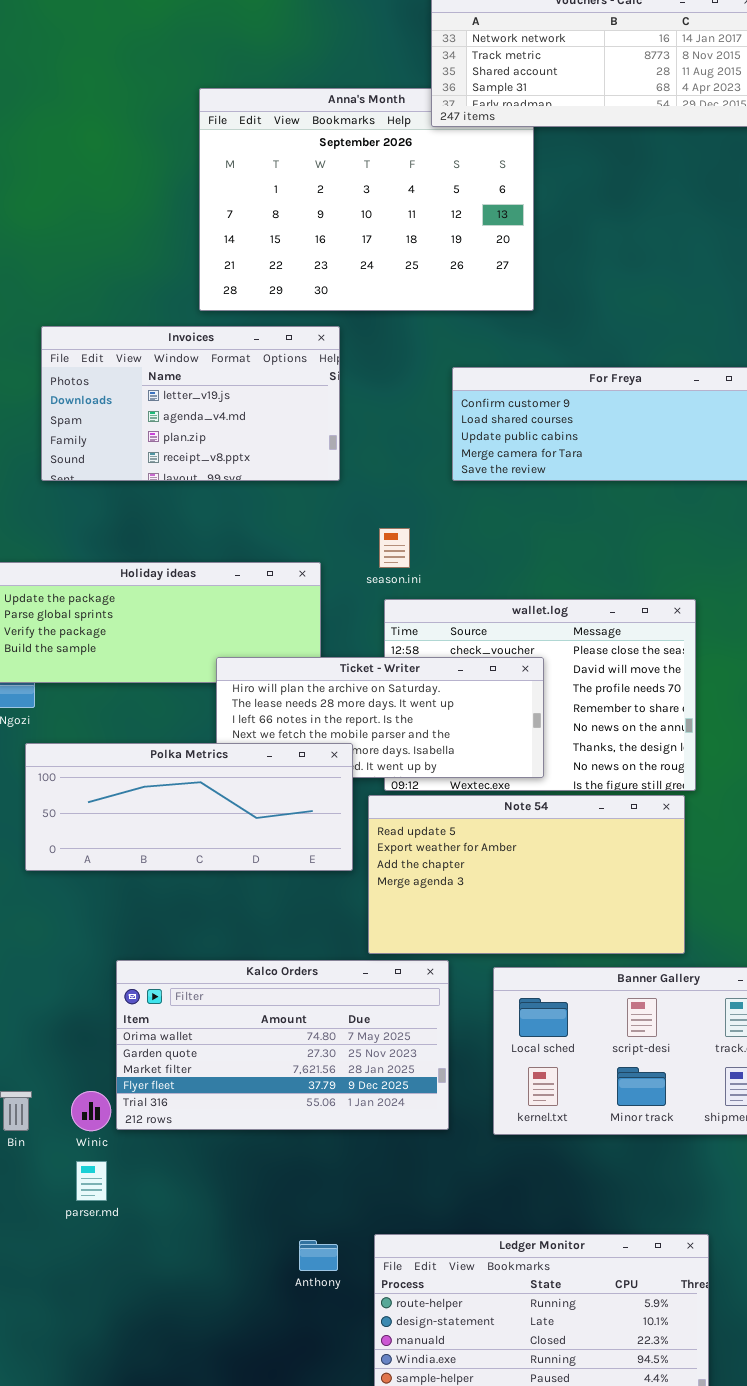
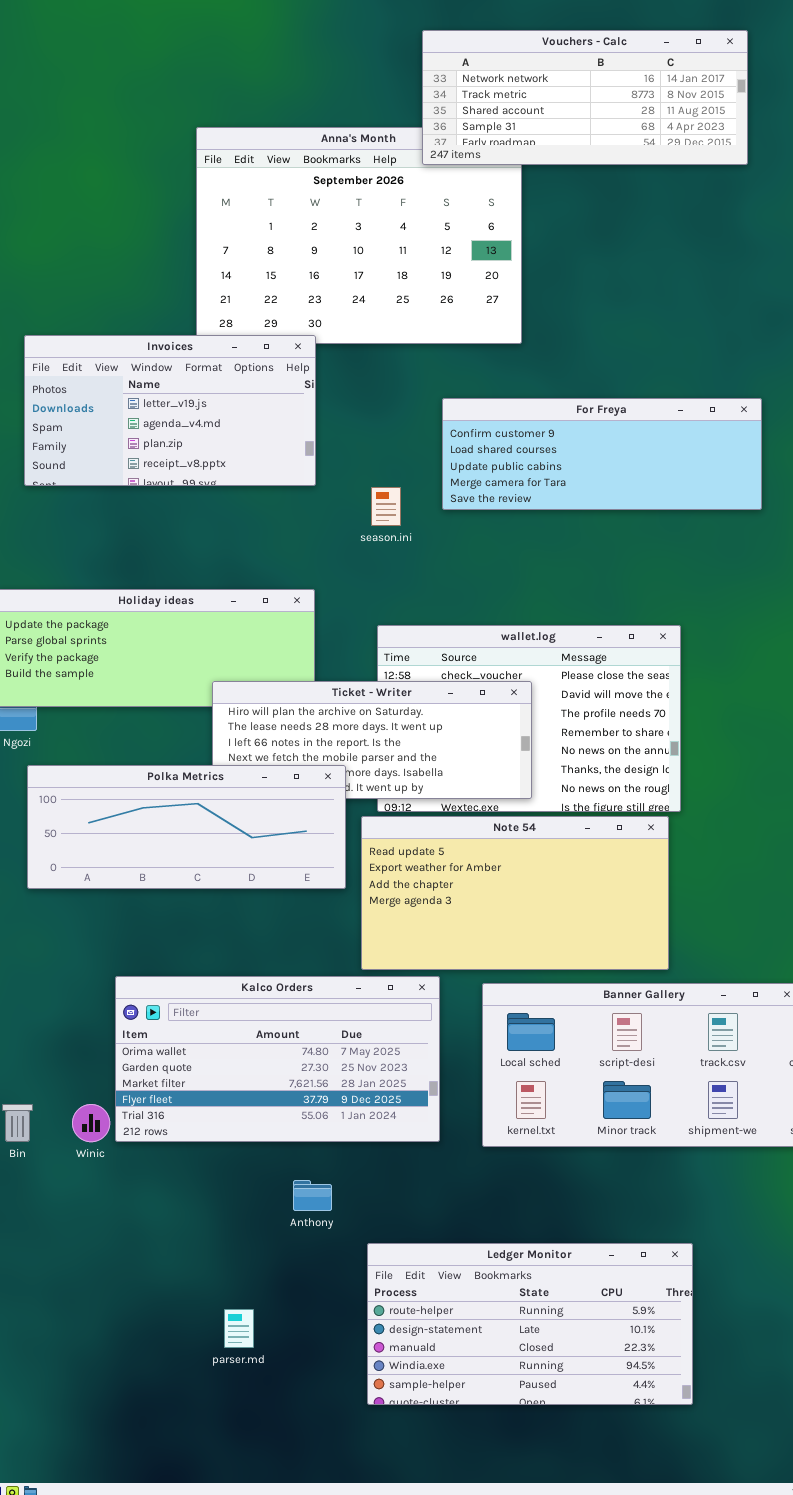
Invoices: [41,326,340,481] -> [24,335,316,486], moved
season.ini: [379,528,410,568] -> [371,487,401,526], moved
parser.md: [76,1161,107,1201] -> [224,1309,254,1348], moved
Anthony: [299,1240,338,1271] -> [293,1180,332,1211], moved

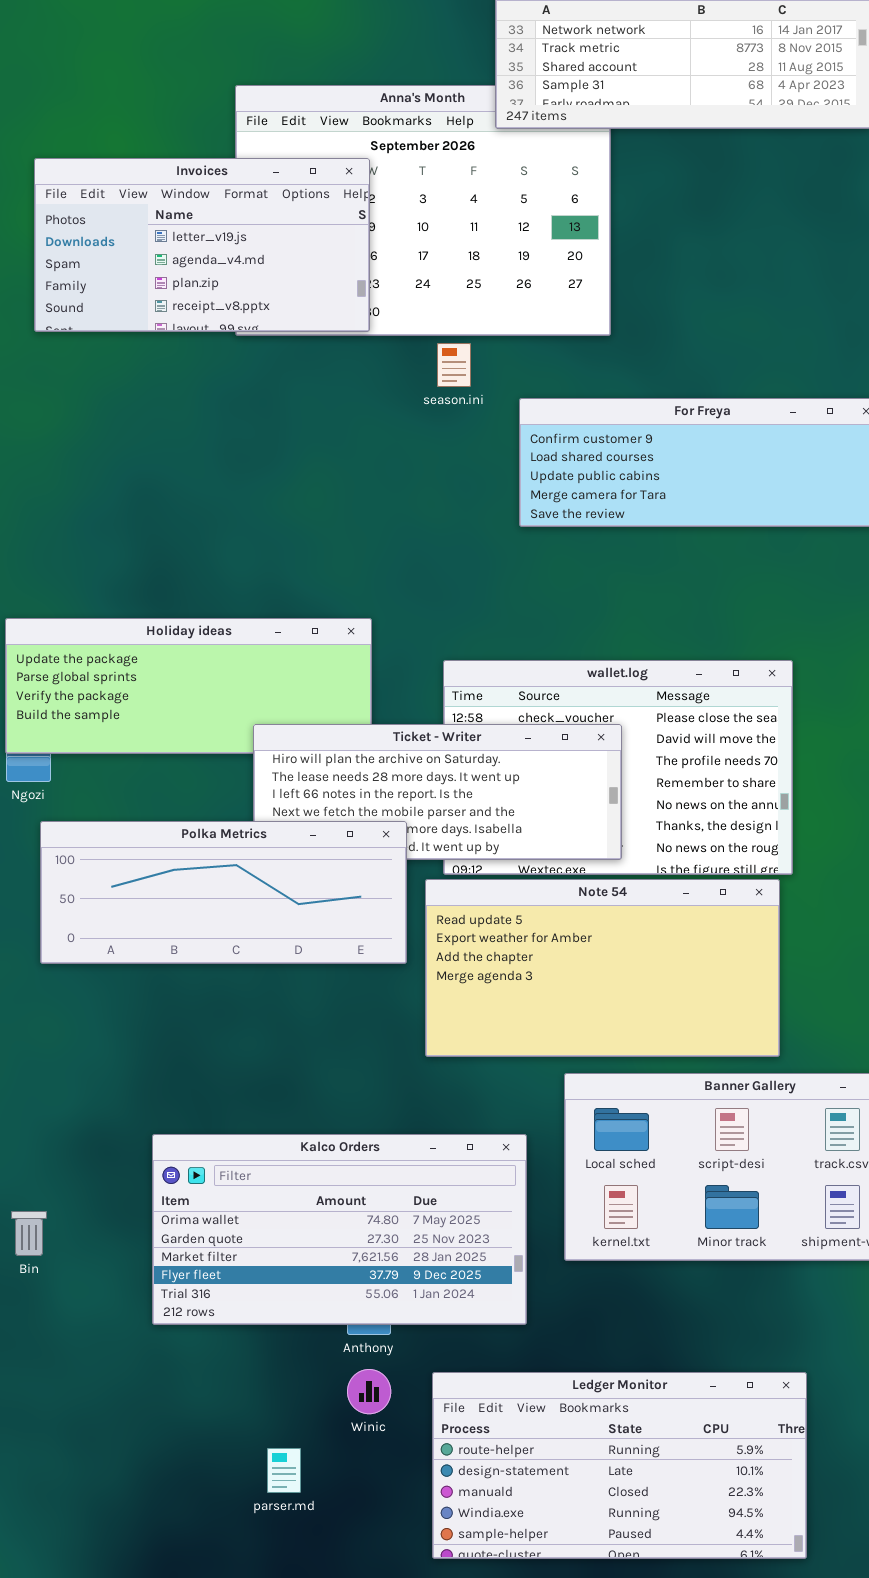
Invoices: [24,335,316,486] -> [34,158,370,332], moved
season.ini: [371,487,401,526] -> [437,343,471,387], moved
Kalco Orders: [115,976,440,1142] -> [152,1134,527,1325], moved
Winic: [72,1104,110,1142] -> [347,1369,391,1414], moved

